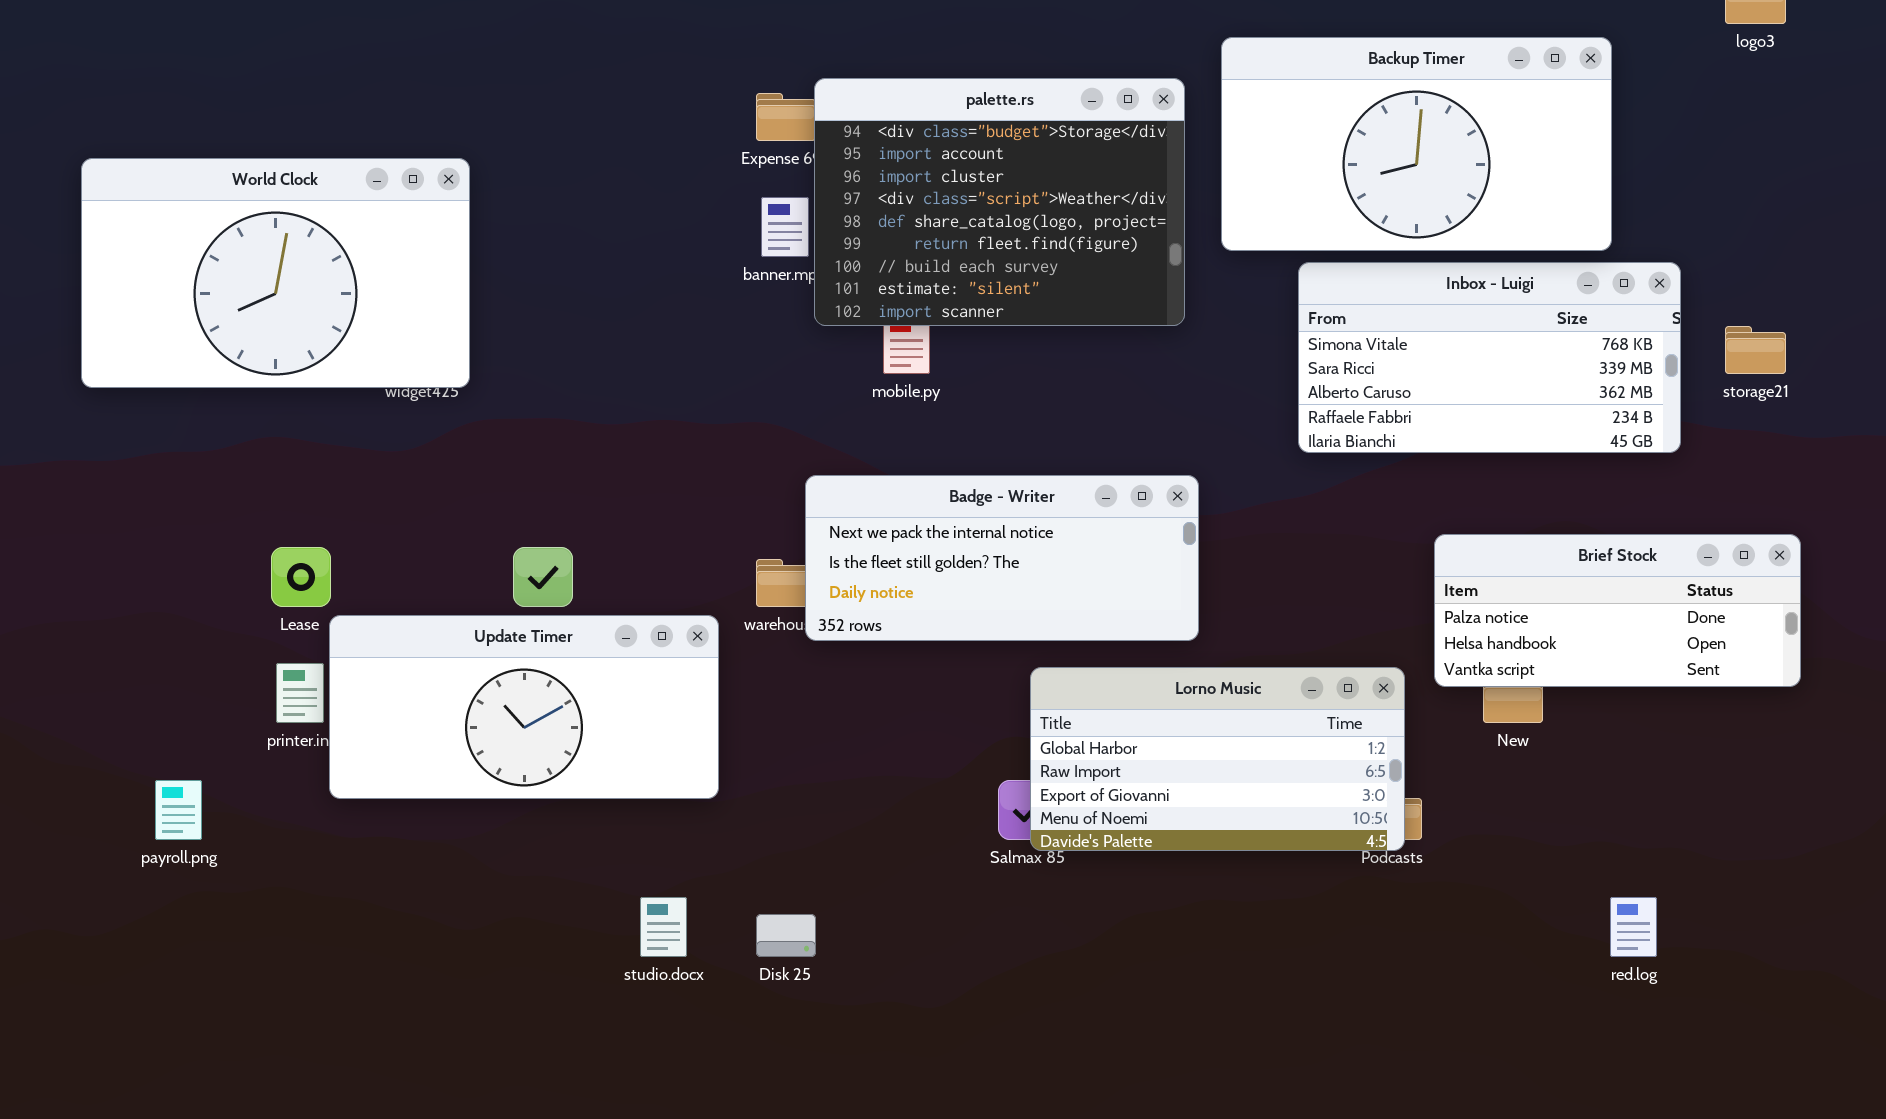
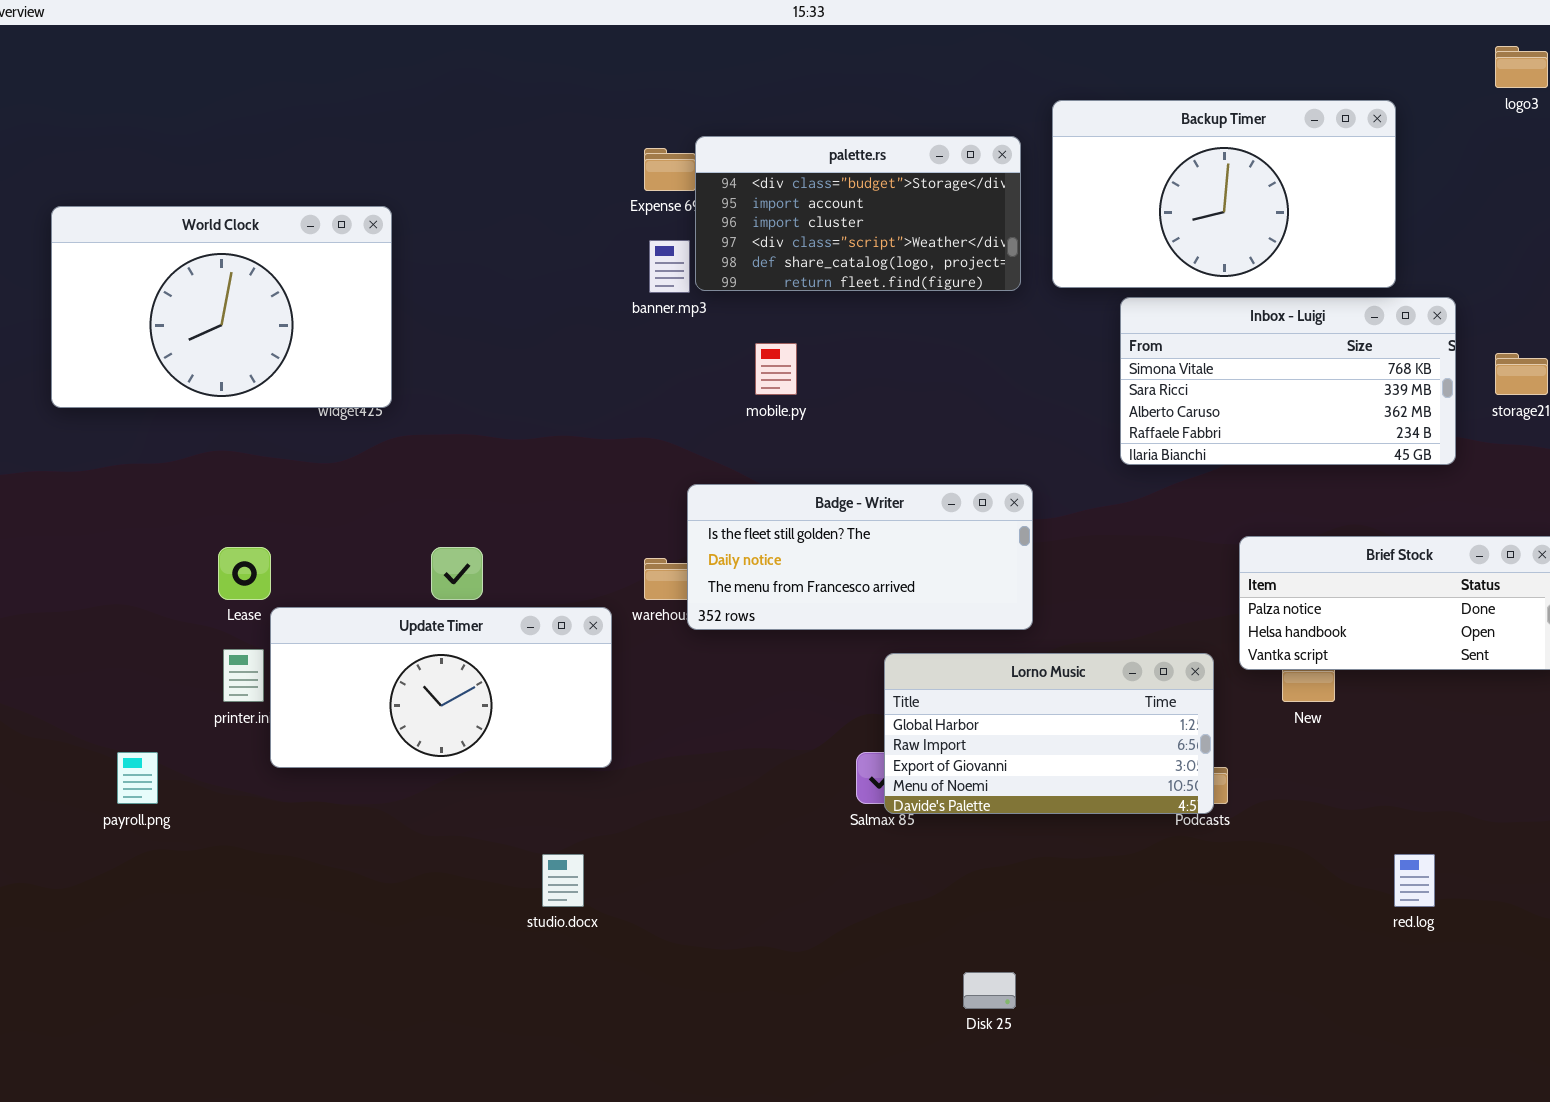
palette.rs: [814,78,1185,326] -> [695,136,1021,291], resized
Badge - Writer: [805,475,1199,641] -> [687,484,1033,630], scrolled down 1 row
Disk 25: [756,914,816,957] -> [963,972,1016,1009], moved

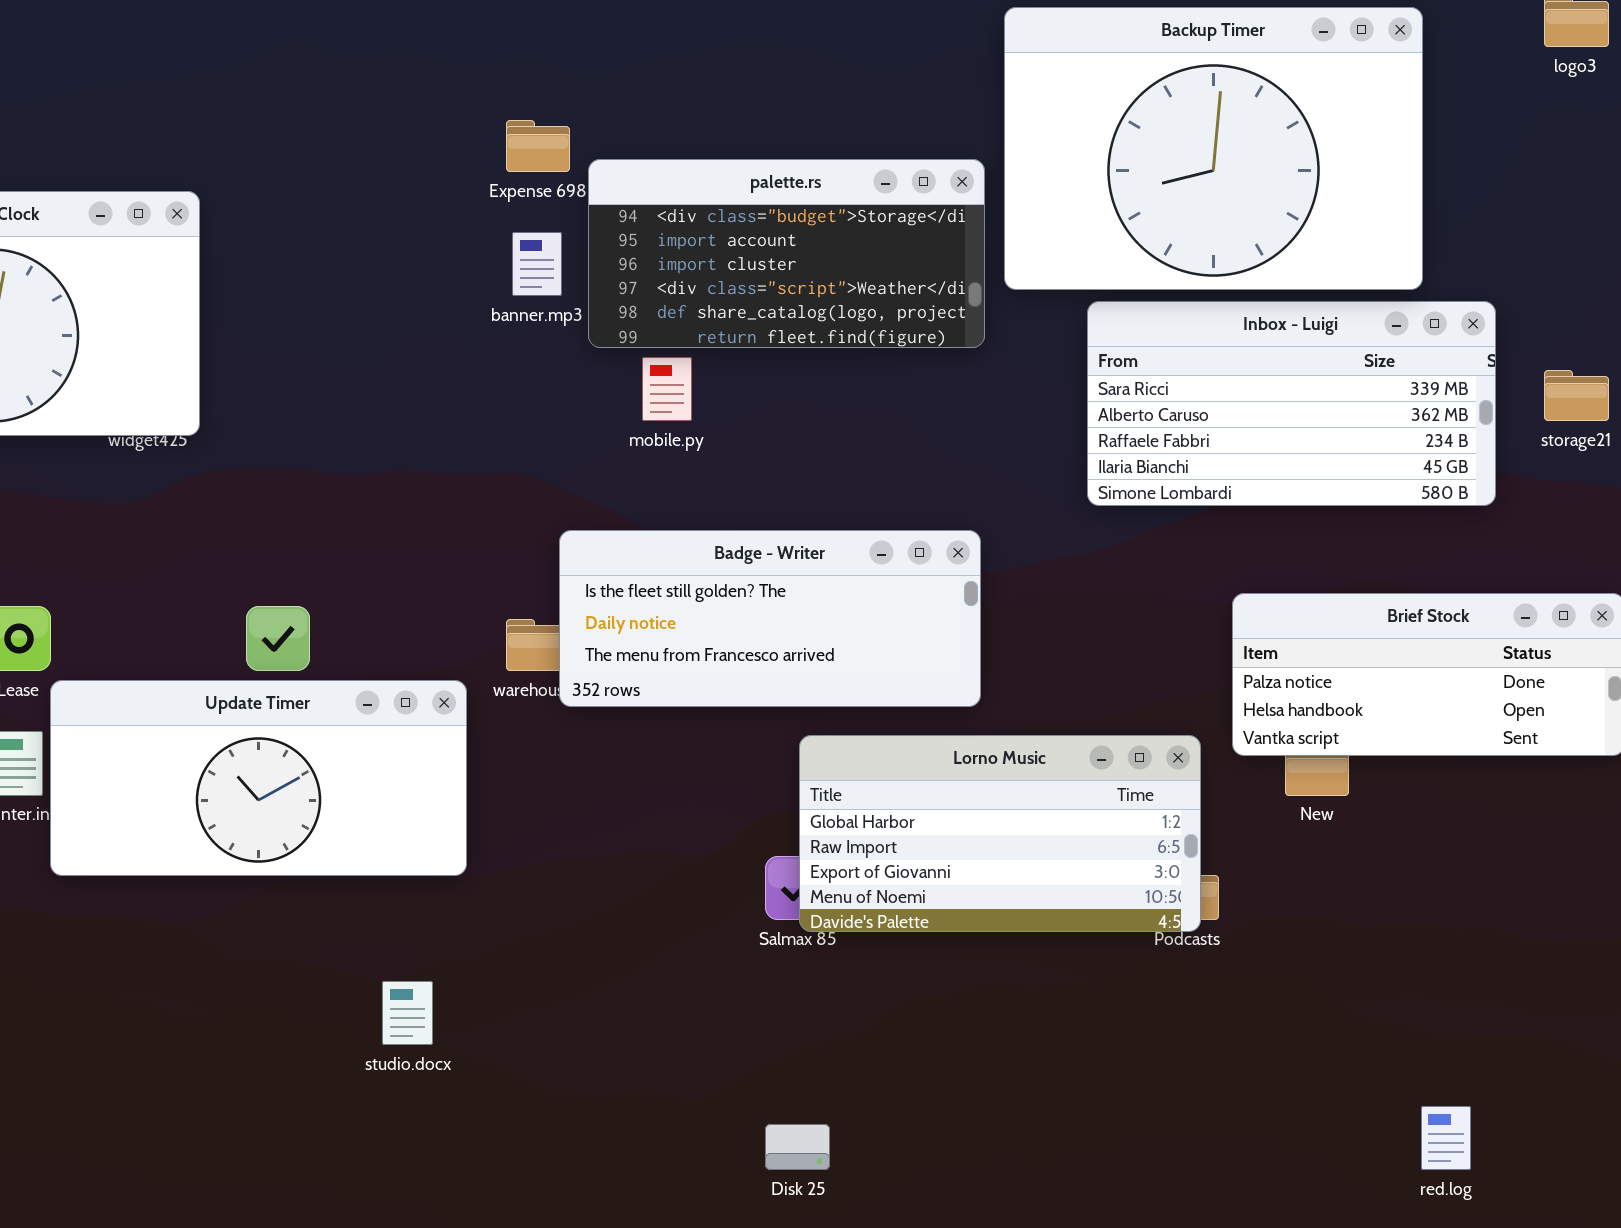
Backup Timer: [1052,100,1396,288] -> [1004,7,1423,290], resized
palette.rs: [695,136,1021,291] -> [588,159,985,348], moved
Inbox - Luigi: [1120,297,1456,465] -> [1087,301,1496,506], scrolled down 1 row
red.log: [1394,854,1435,907] -> [1421,1106,1471,1170], moved
Disk 25: [963,972,1016,1009] -> [765,1124,830,1170], moved

